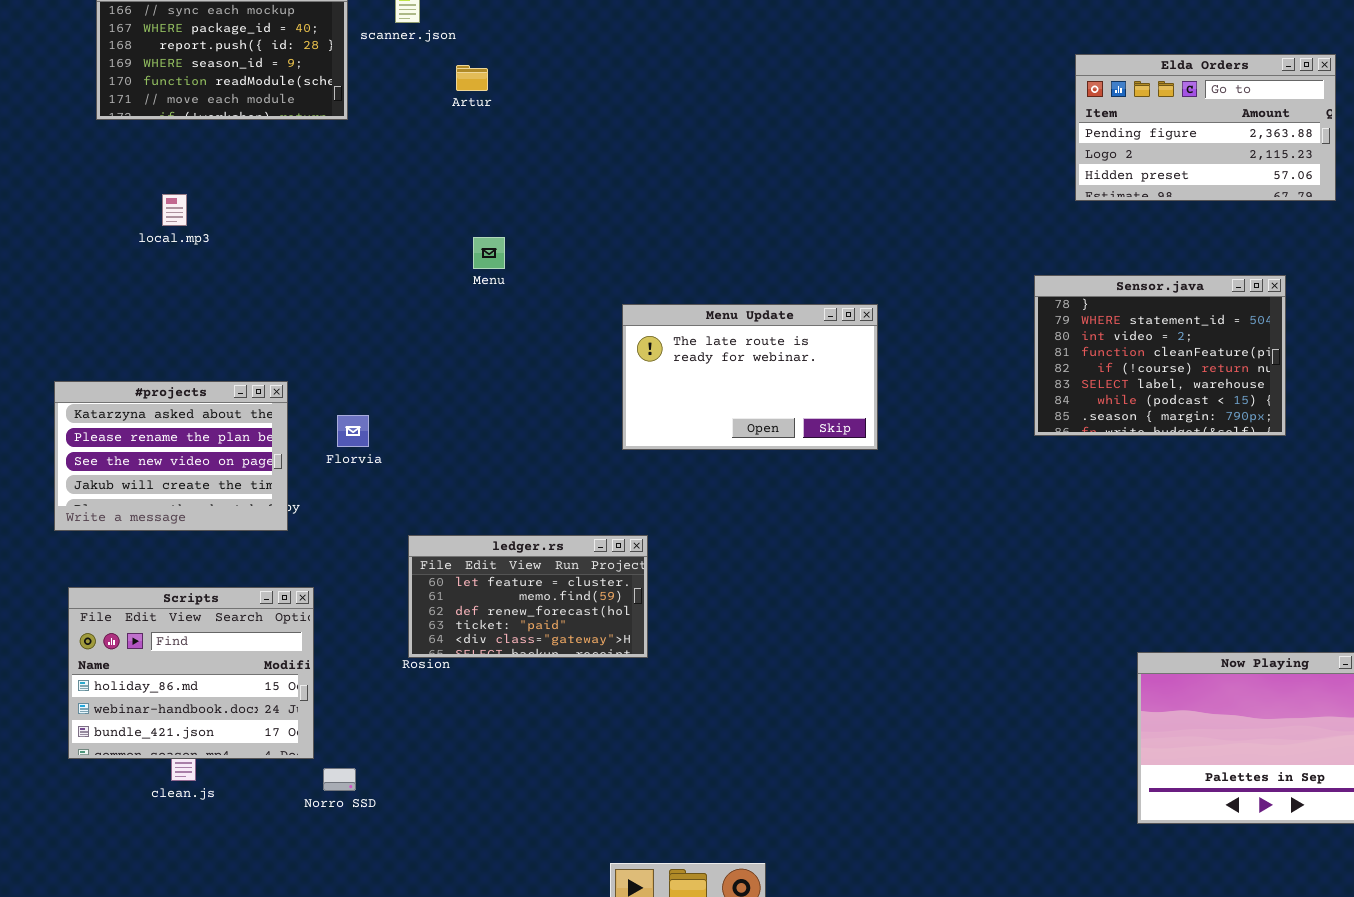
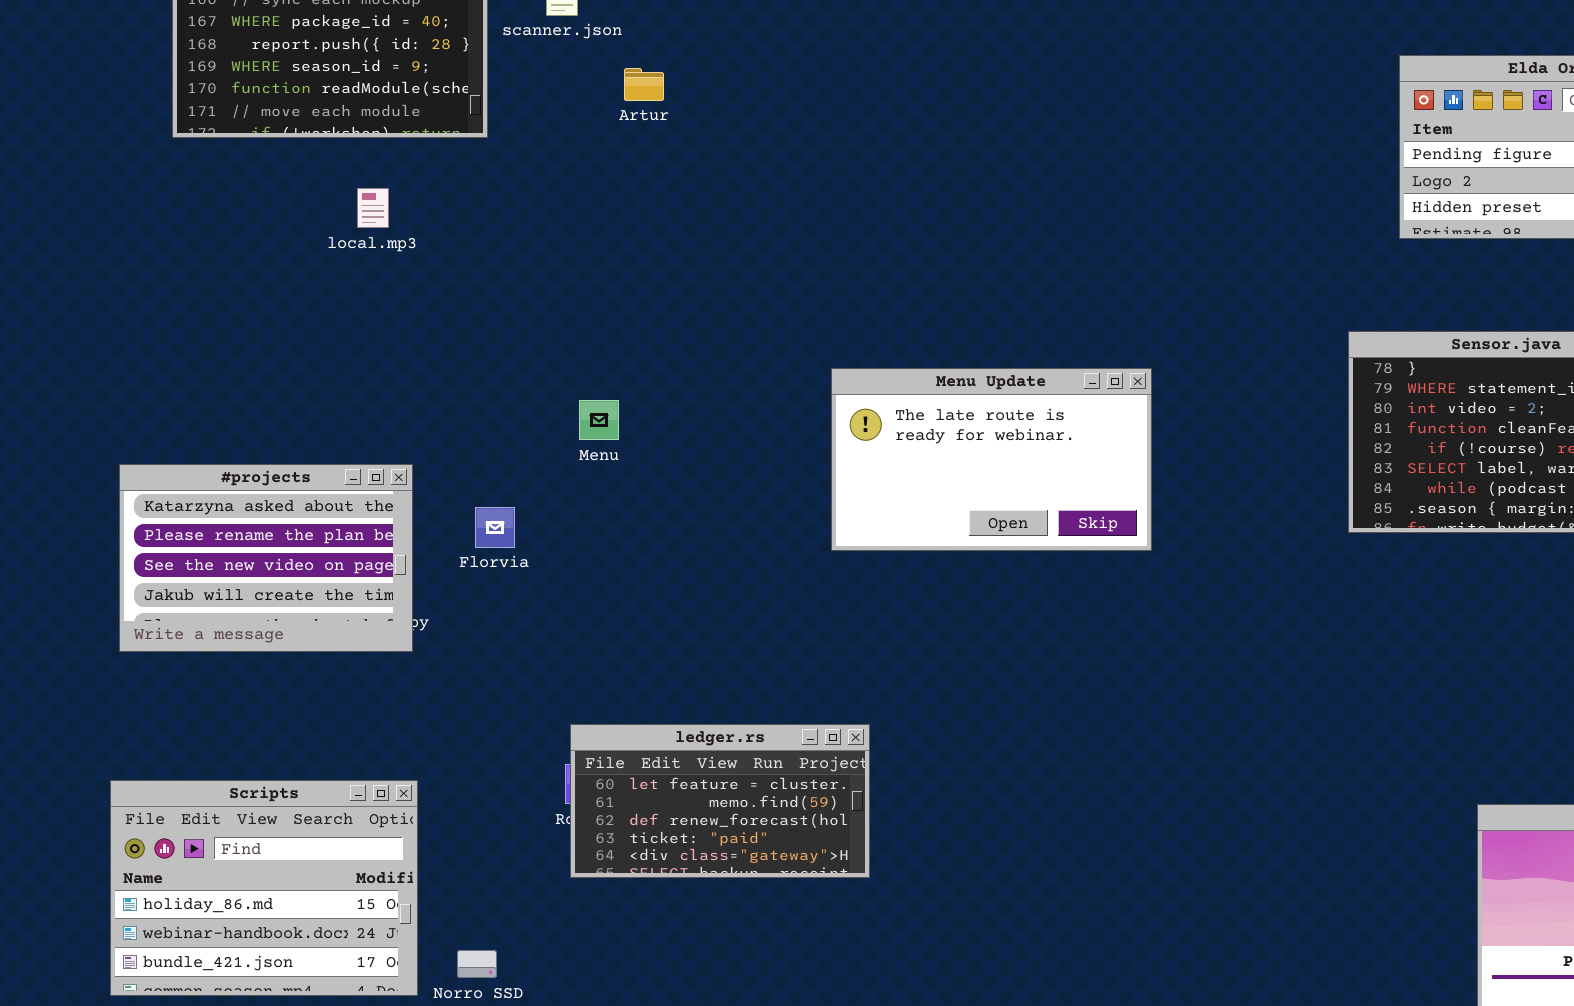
local.mp3: [162,194,187,226] -> [357,188,389,228], moved
Menu: [473,237,505,269] -> [579,400,619,440], moved
ledger.rs: [408,535,648,658] -> [570,724,870,878], moved
Scripts: [68,587,314,759] -> [110,780,418,996], moved

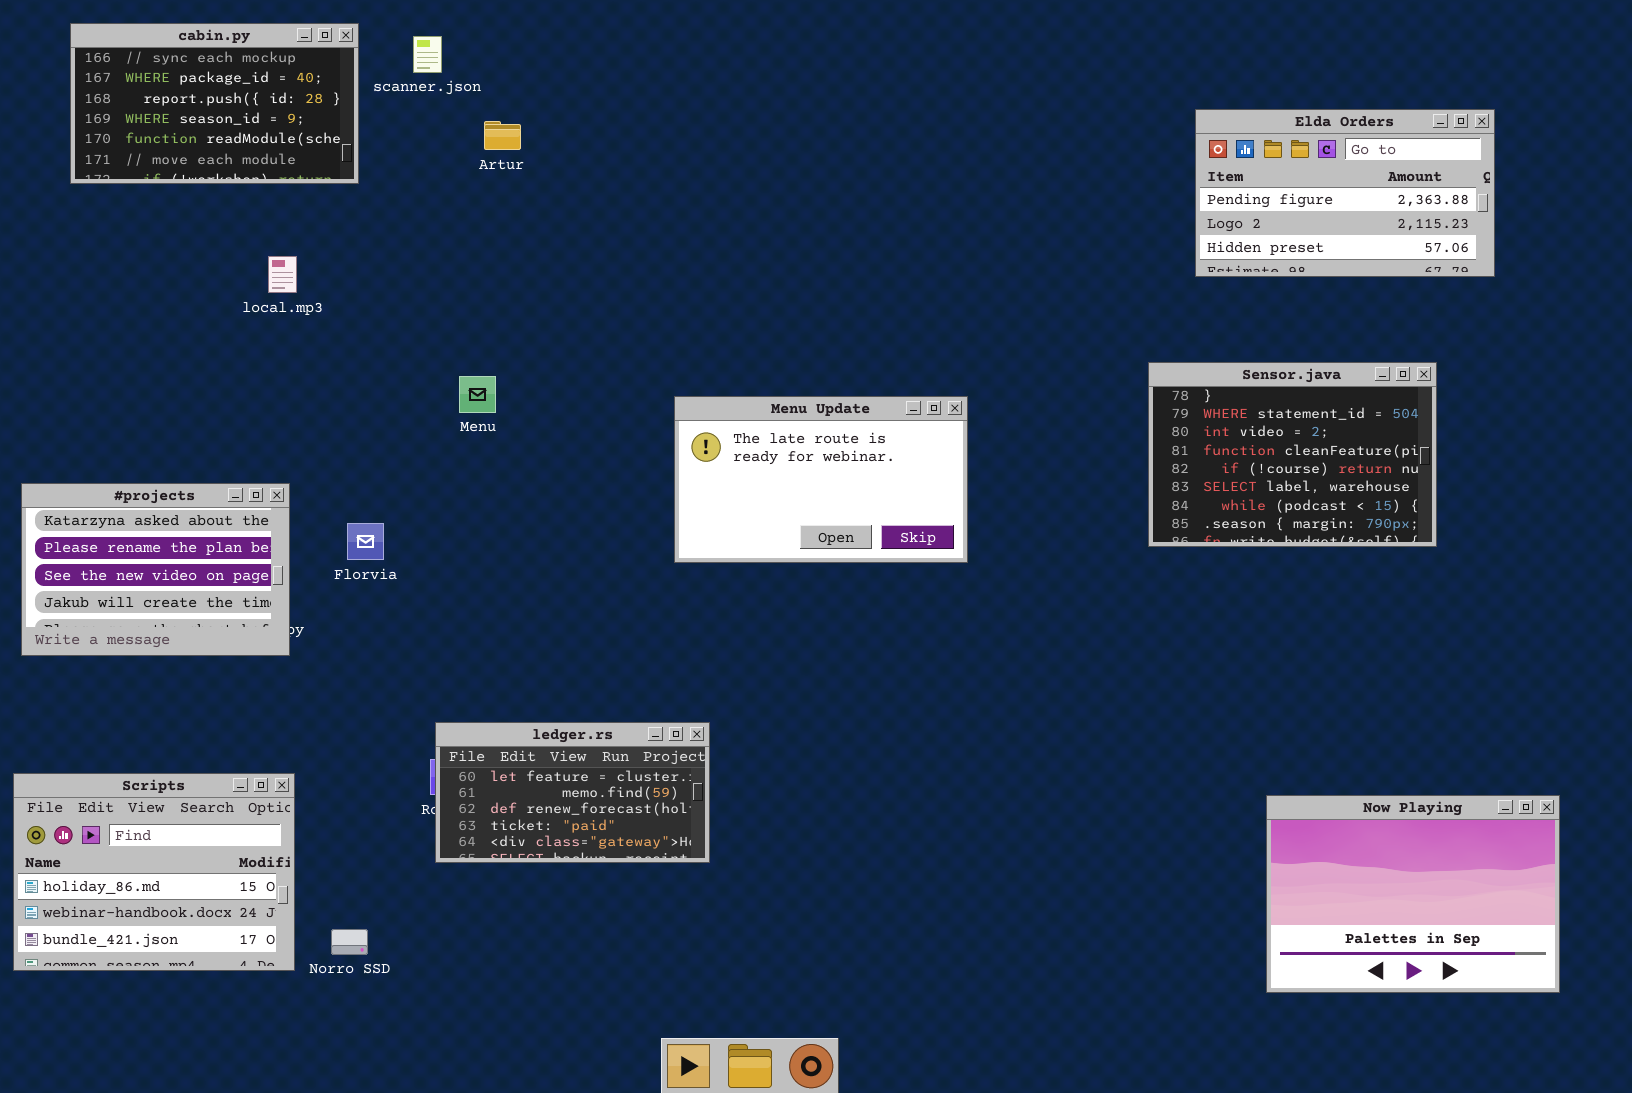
local.mp3: [357,188,389,228] -> [268,256,297,293], moved
Menu: [579,400,619,440] -> [459,376,496,413], moved

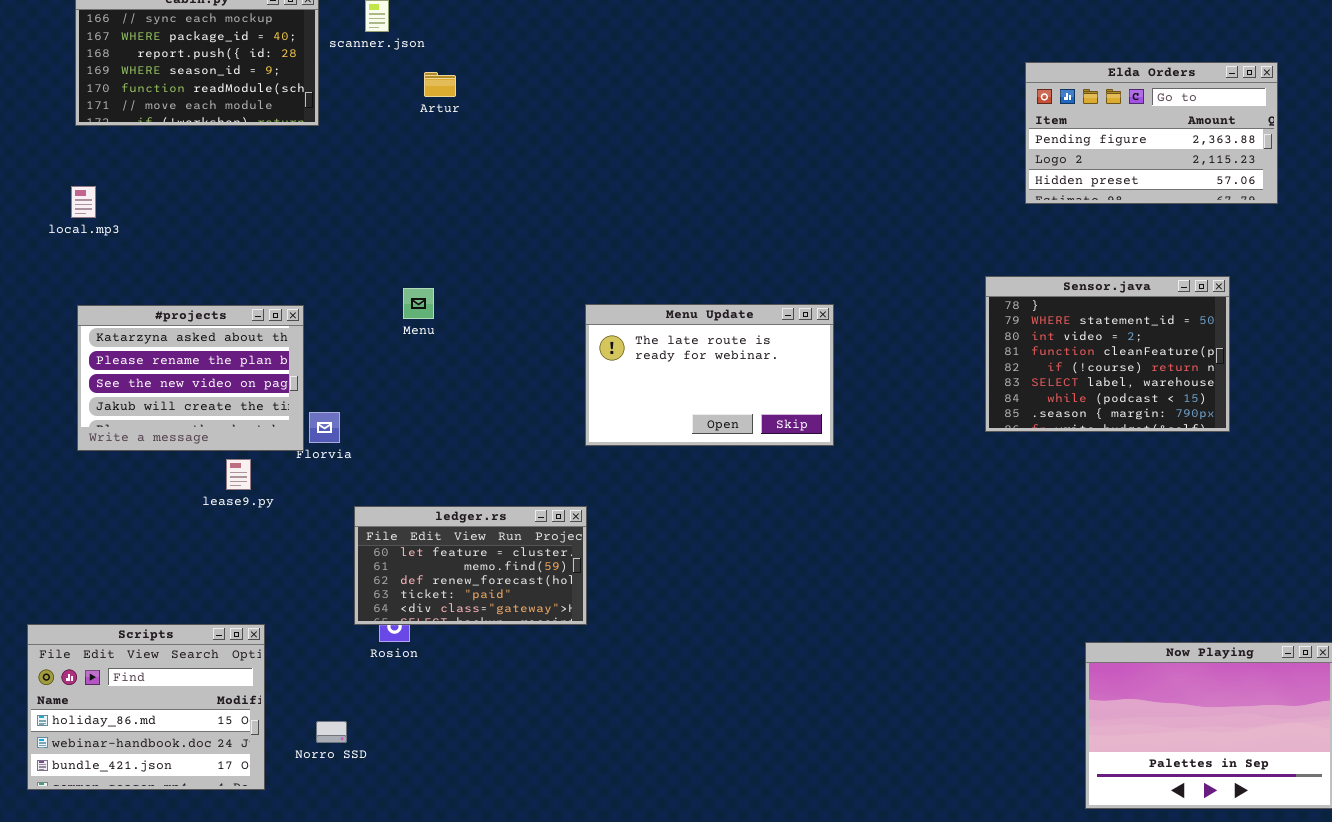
local.mp3: [268,256,297,293] -> [71,186,96,218], moved
#projects: [21,483,290,656] -> [77,305,304,451], moved
ledger.rs: [435,722,710,863] -> [354,506,587,625], moved
Norro SSD: [331,929,368,955] -> [316,721,347,743], moved

